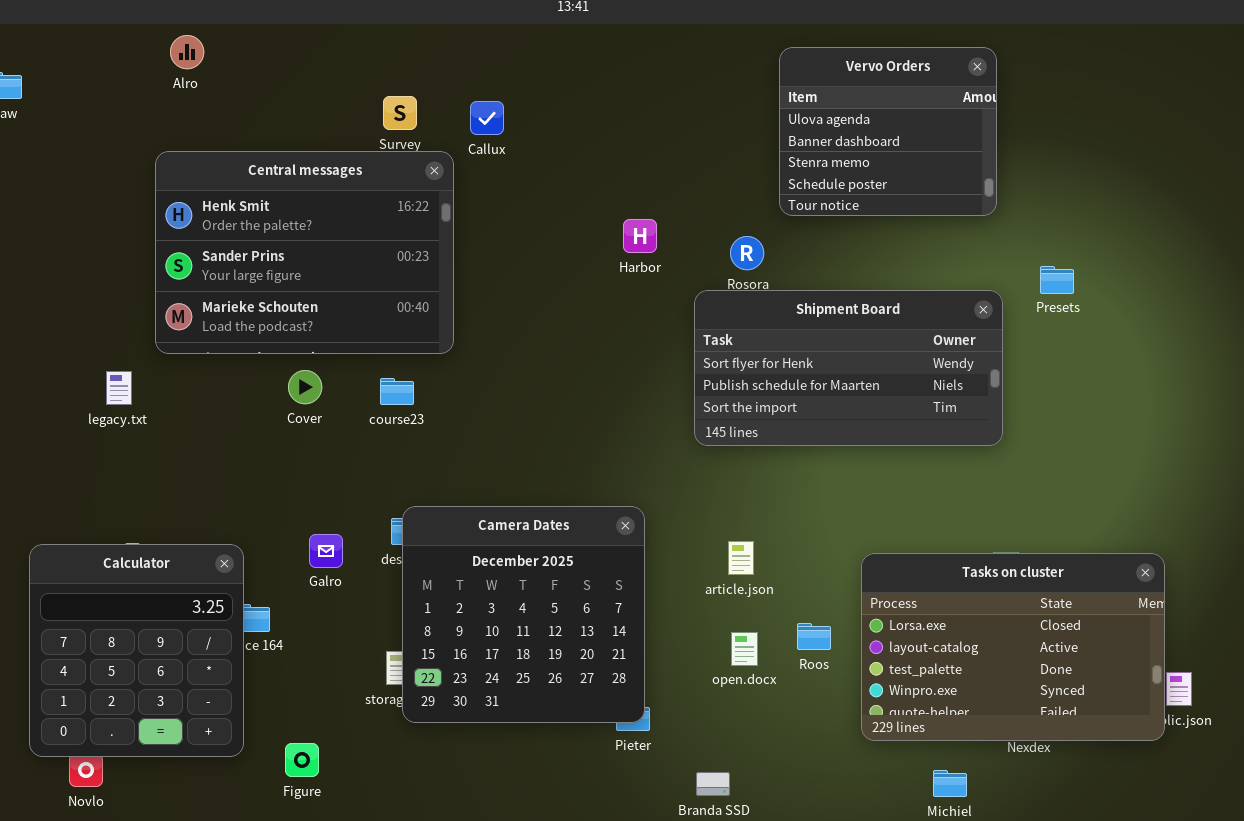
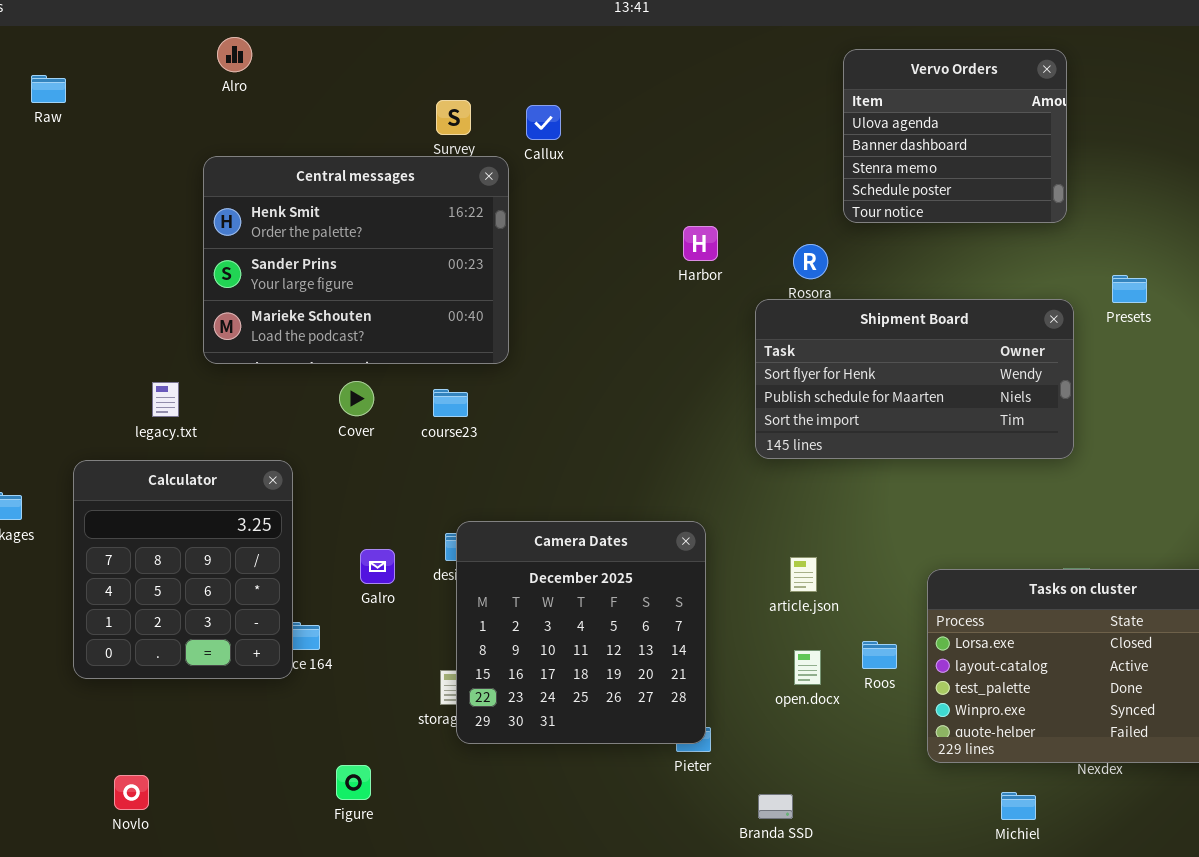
Calculator: [29,544,244,757] -> [73,460,293,679], moved

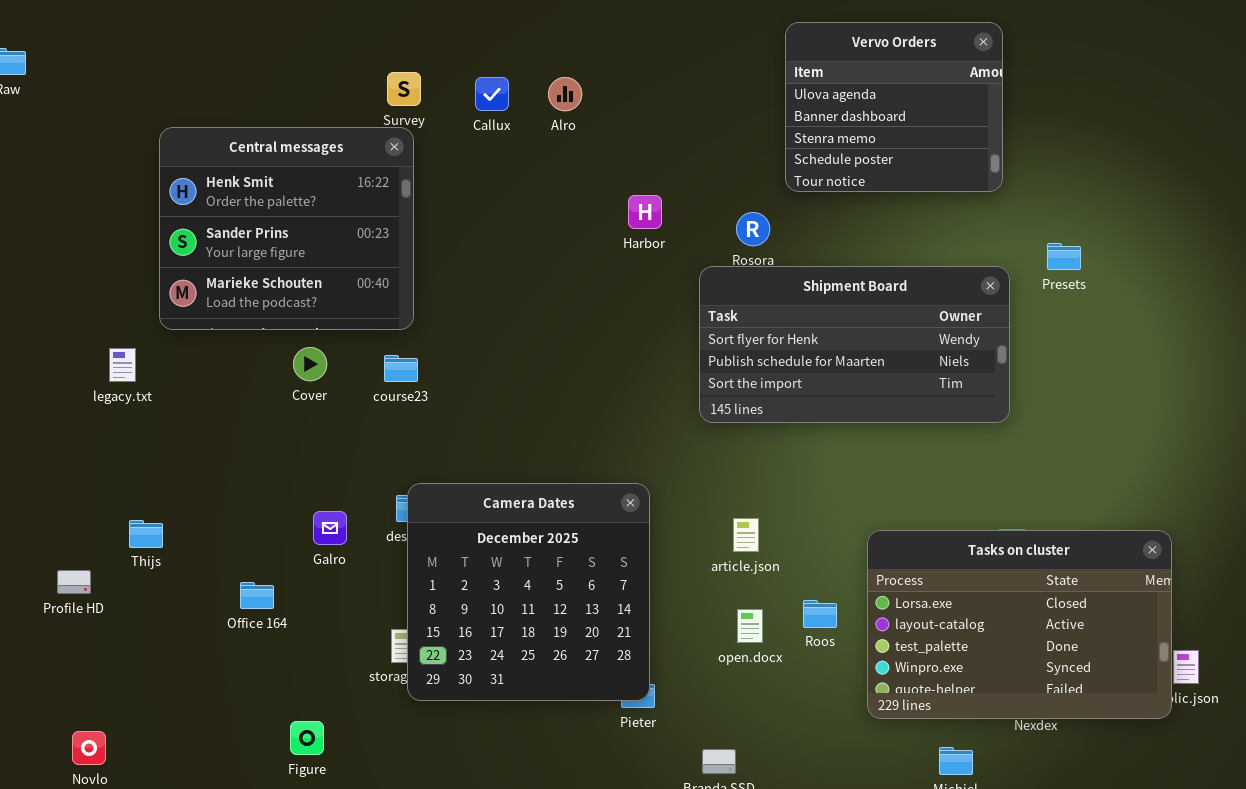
Alro: [217,37,252,72] -> [548,77,582,111], moved
Central messages: [203,156,509,364] -> [159,127,414,330], resized
Calculator: [73,460,293,679] -> none, closed

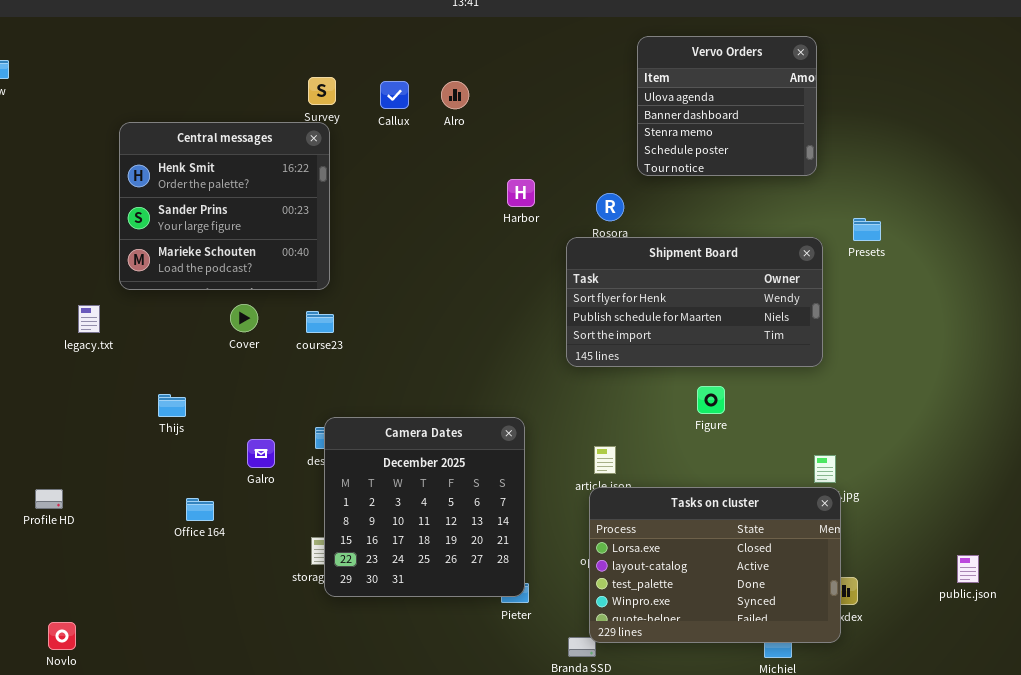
Thijs: [129,520,163,548] -> [158,394,186,417], moved
Tasks on cluster: [867,530,1172,719] -> [589,487,841,643], moved
Figure: [290,721,324,755] -> [697,386,725,414], moved

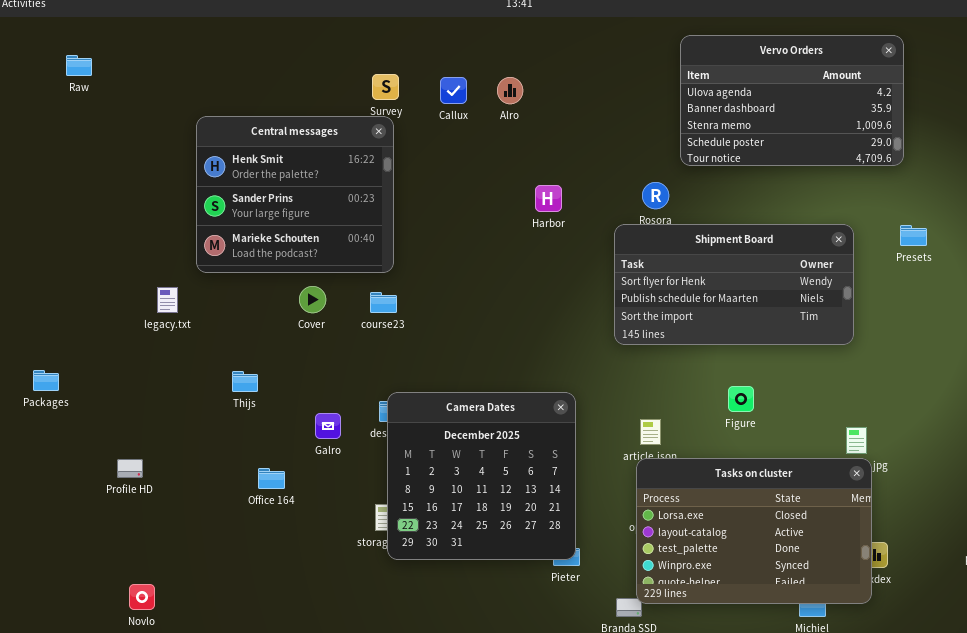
Vervo Orders: [637,36,817,176] -> [680,35,904,166], resized
Harbor: [507,179,535,207] -> [535,185,562,212], moved
Presets: [853,218,881,241] -> [900,225,927,246], moved
Figure: [697,386,725,414] -> [728,386,754,412], moved

